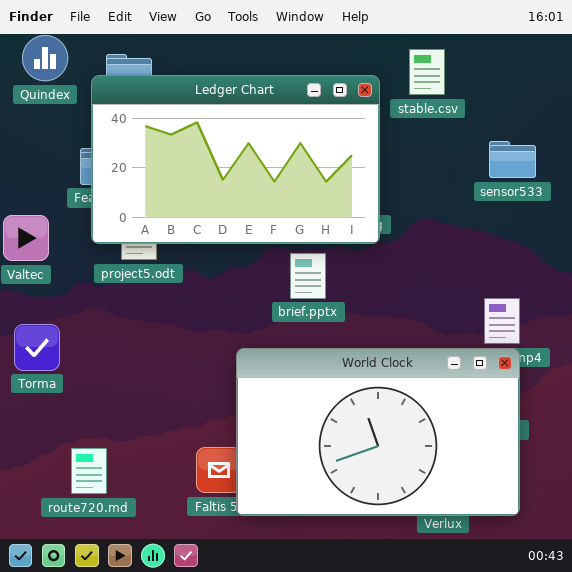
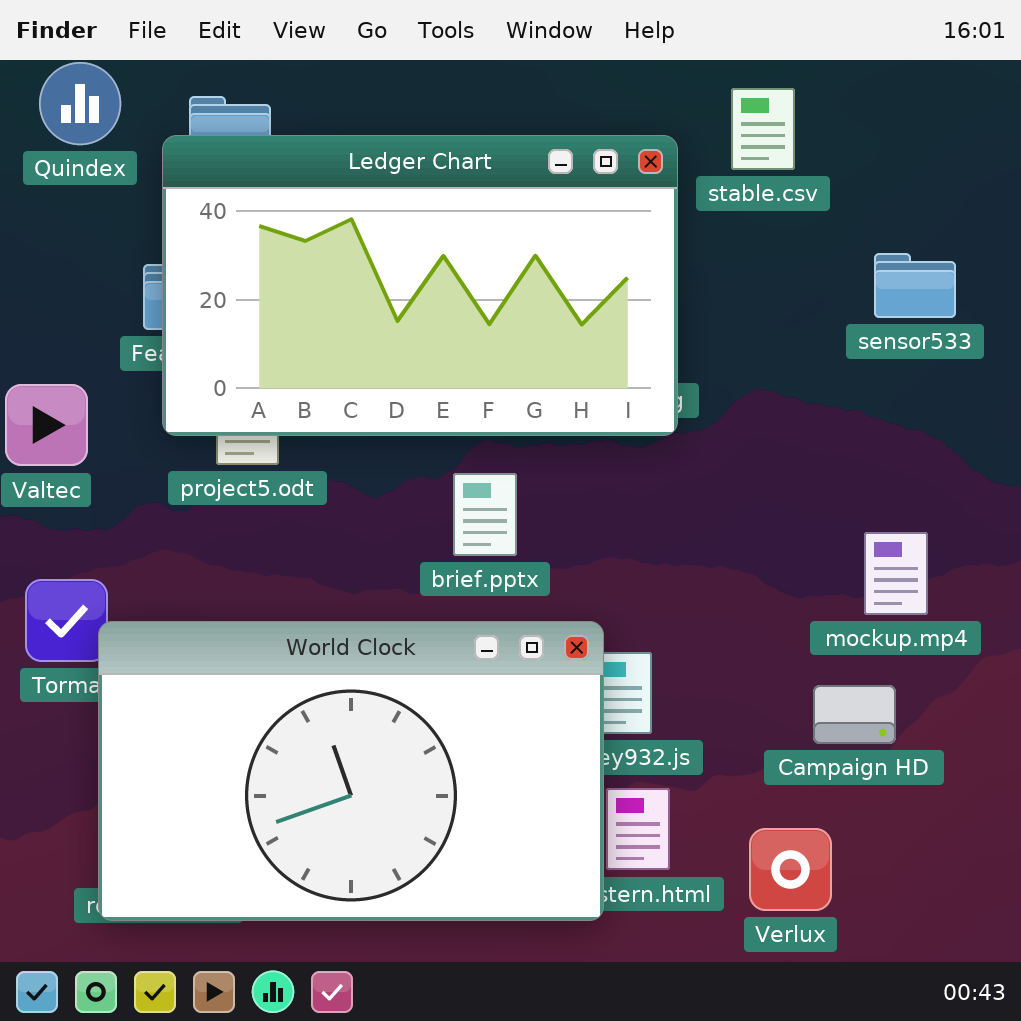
brief.pptx: [290,253,326,299] -> [453,473,517,556], moved
World Clock: [236,348,520,516] -> [98,621,604,921], moved

